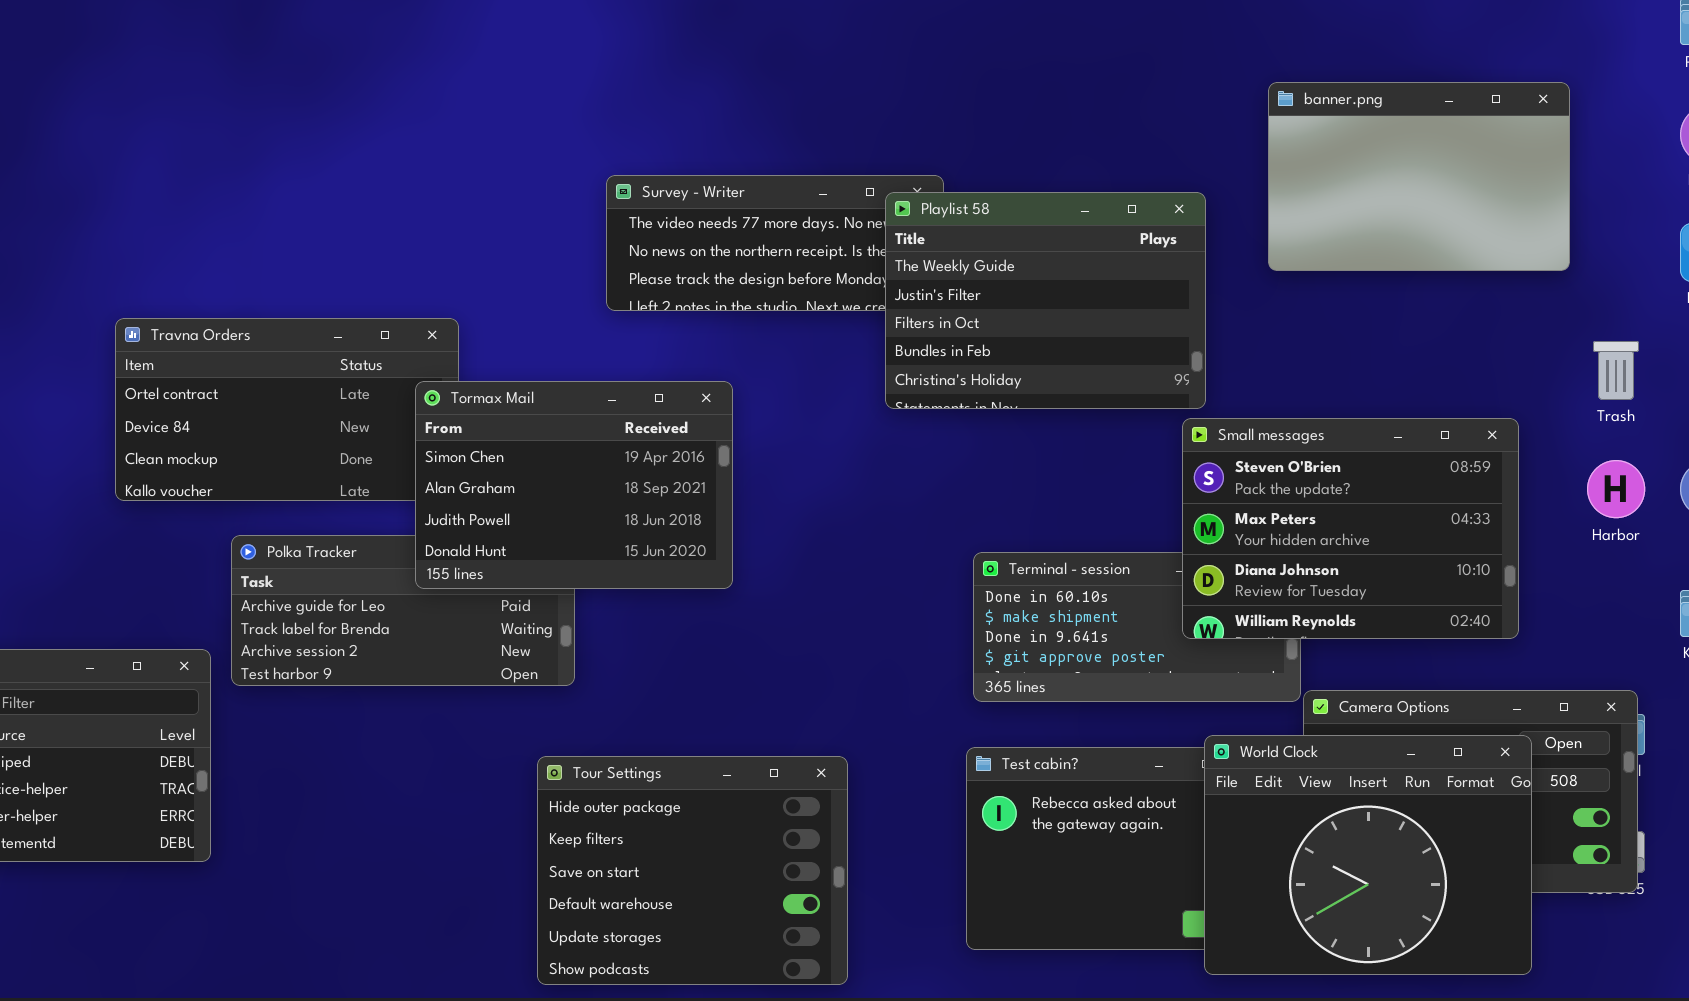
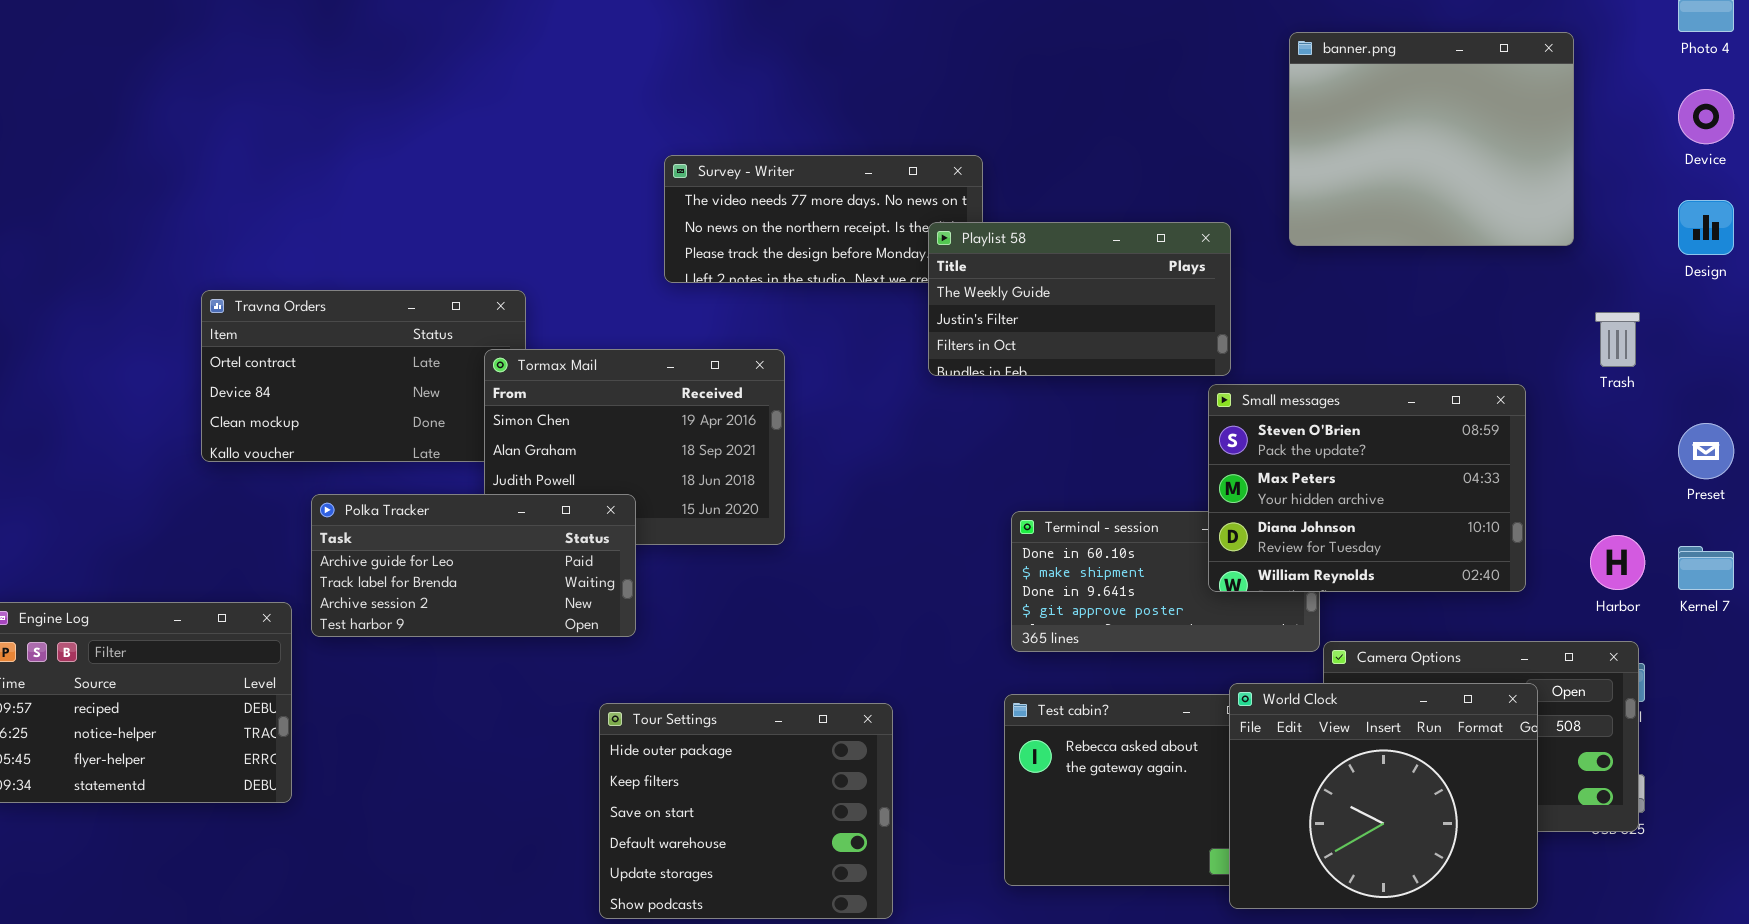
banner.png: [1268,82,1570,271] -> [1289,32,1574,246], resized
Playlist 58: [885,192,1206,409] -> [928,222,1231,376], resized
Harbor: [1587,460,1645,518] -> [1590,535,1645,590], moved
Polka Tracker: [231,535,575,686] -> [311,494,636,637], raised

